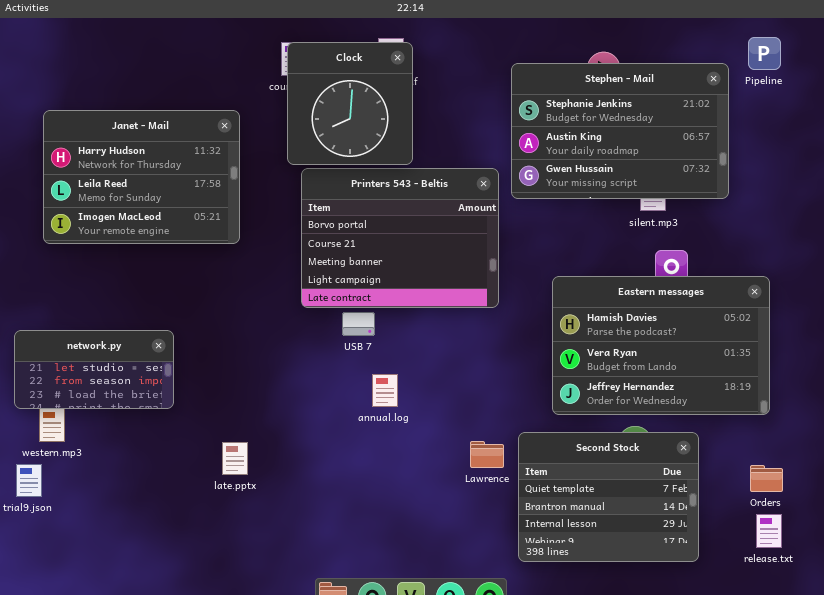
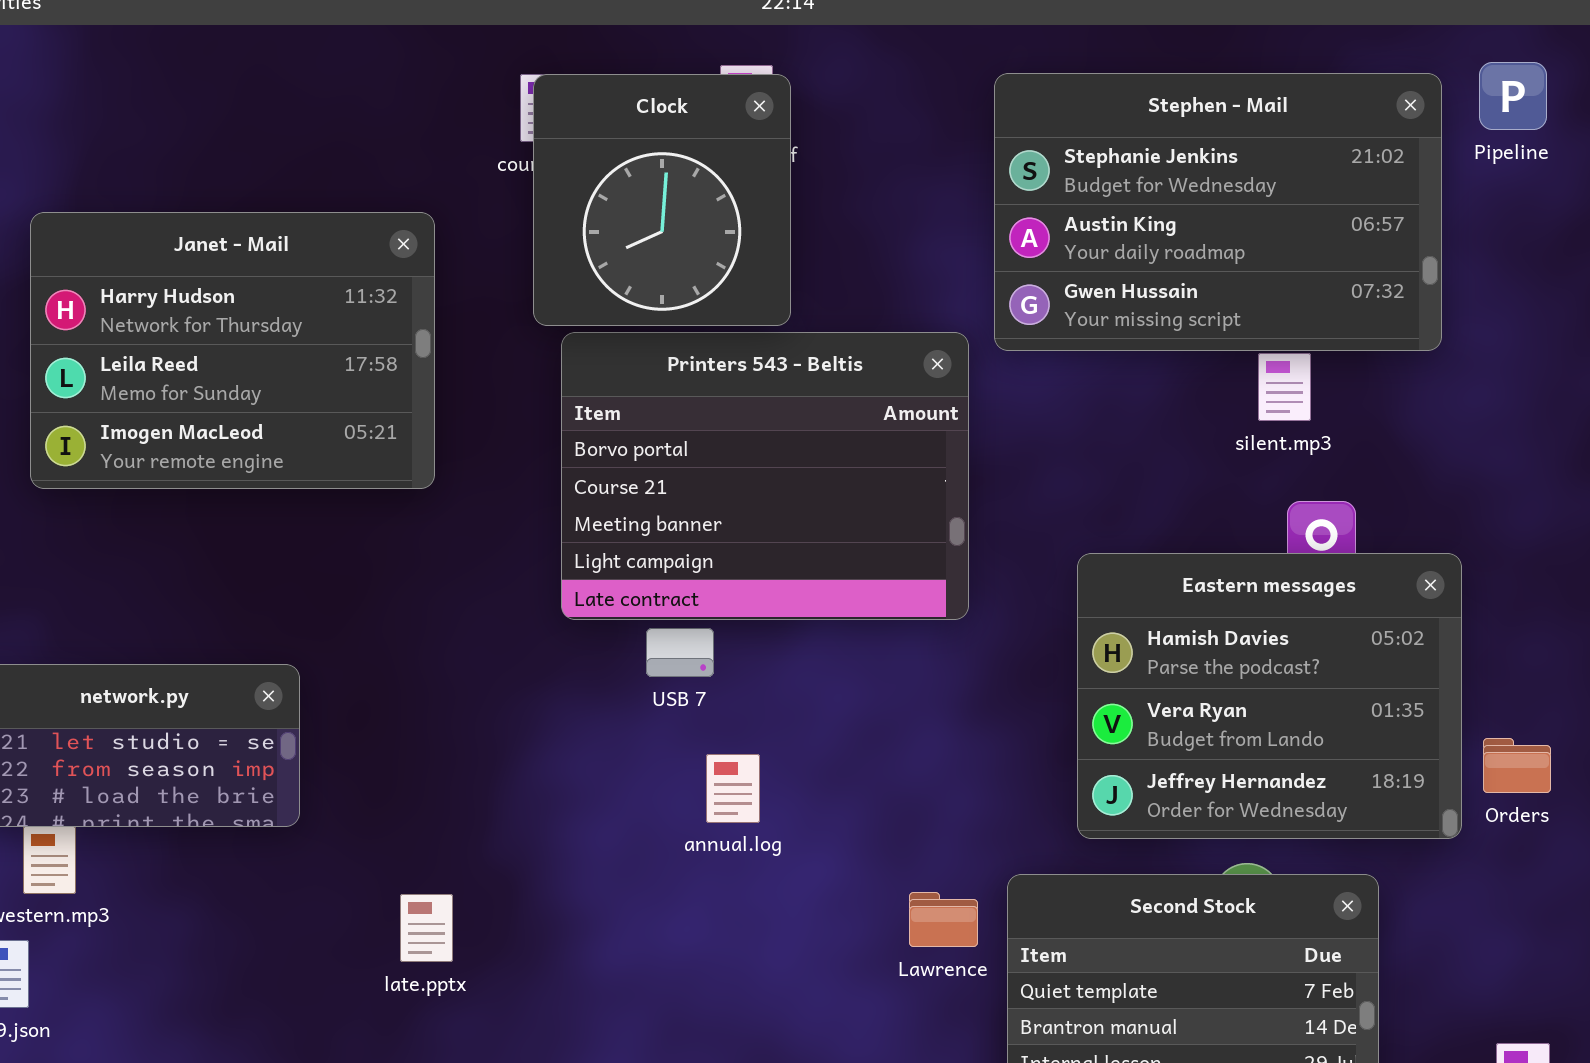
Stephen - Mail: [511,63,729,199] -> [994,73,1442,351], moved
Eastern messages: [552,276,770,415] -> [1077,553,1462,839], resized
Orders: [750,465,783,492] -> [1483,738,1551,793], moved

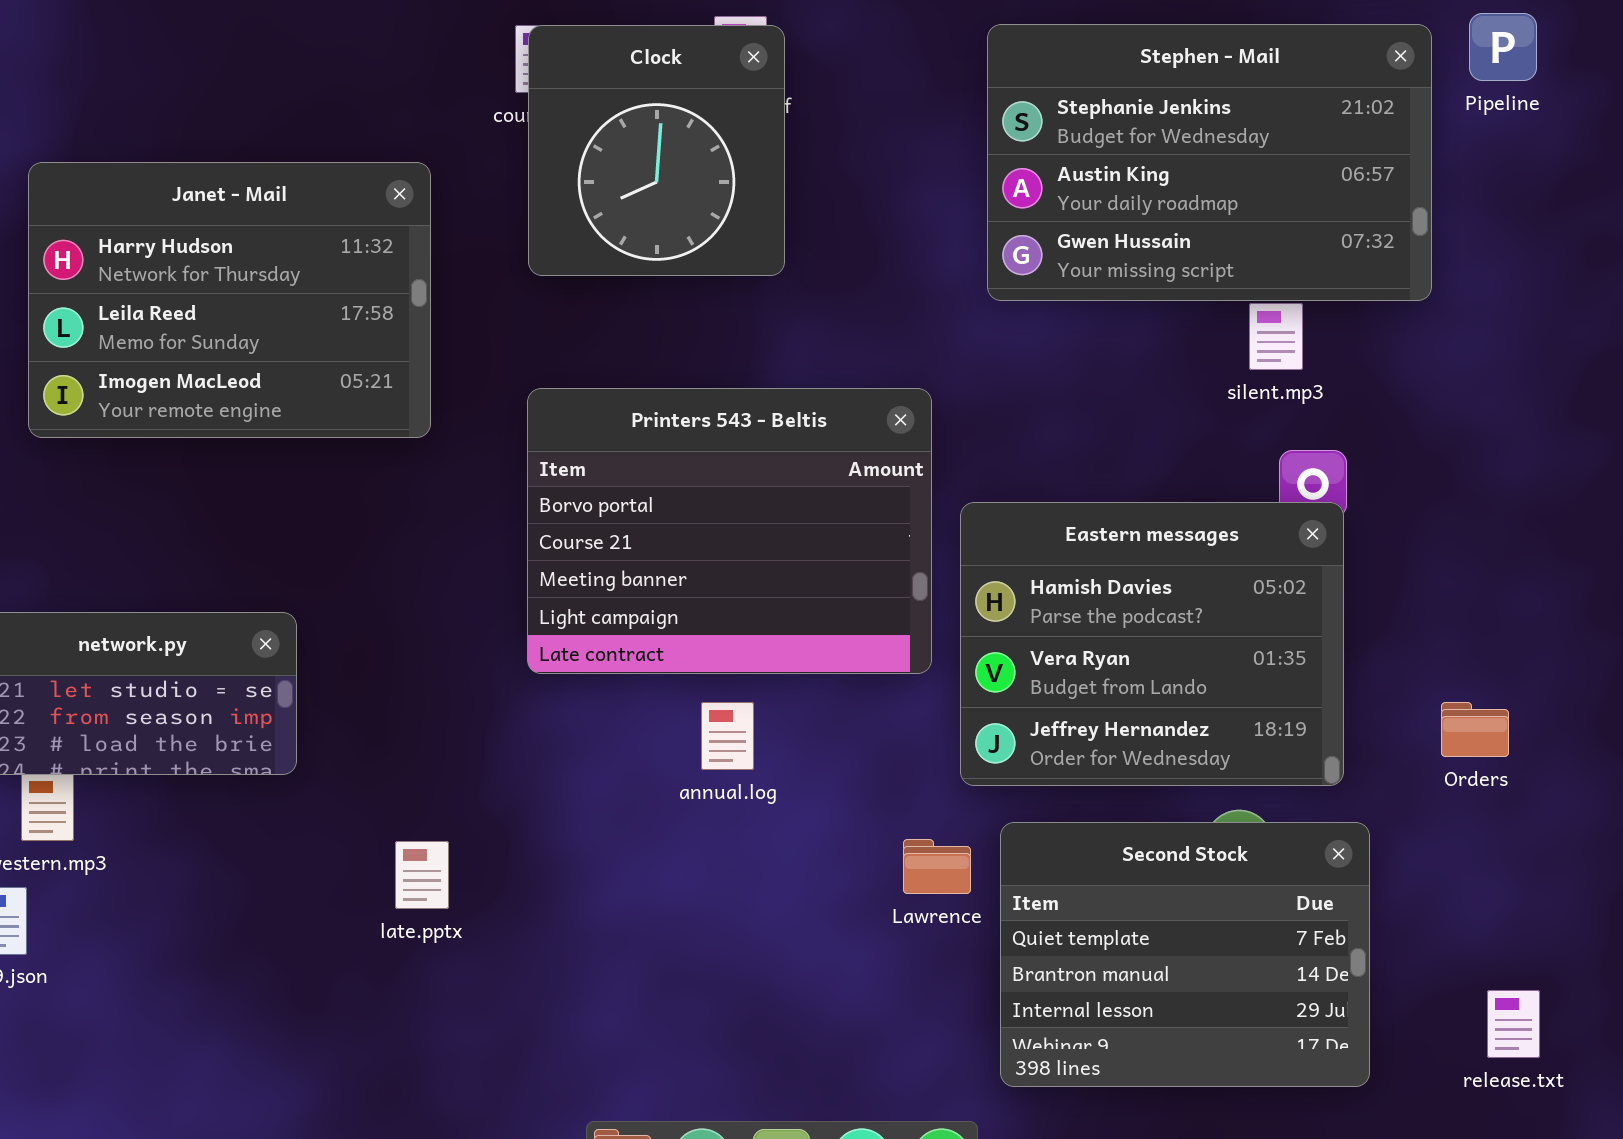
Printers 543 - Beltis: [561,332,969,620] -> [527,388,932,674], moved
Eastern messages: [1077,553,1462,839] -> [960,502,1344,786], moved
Orders: [1483,738,1551,793] -> [1441,702,1509,757], moved

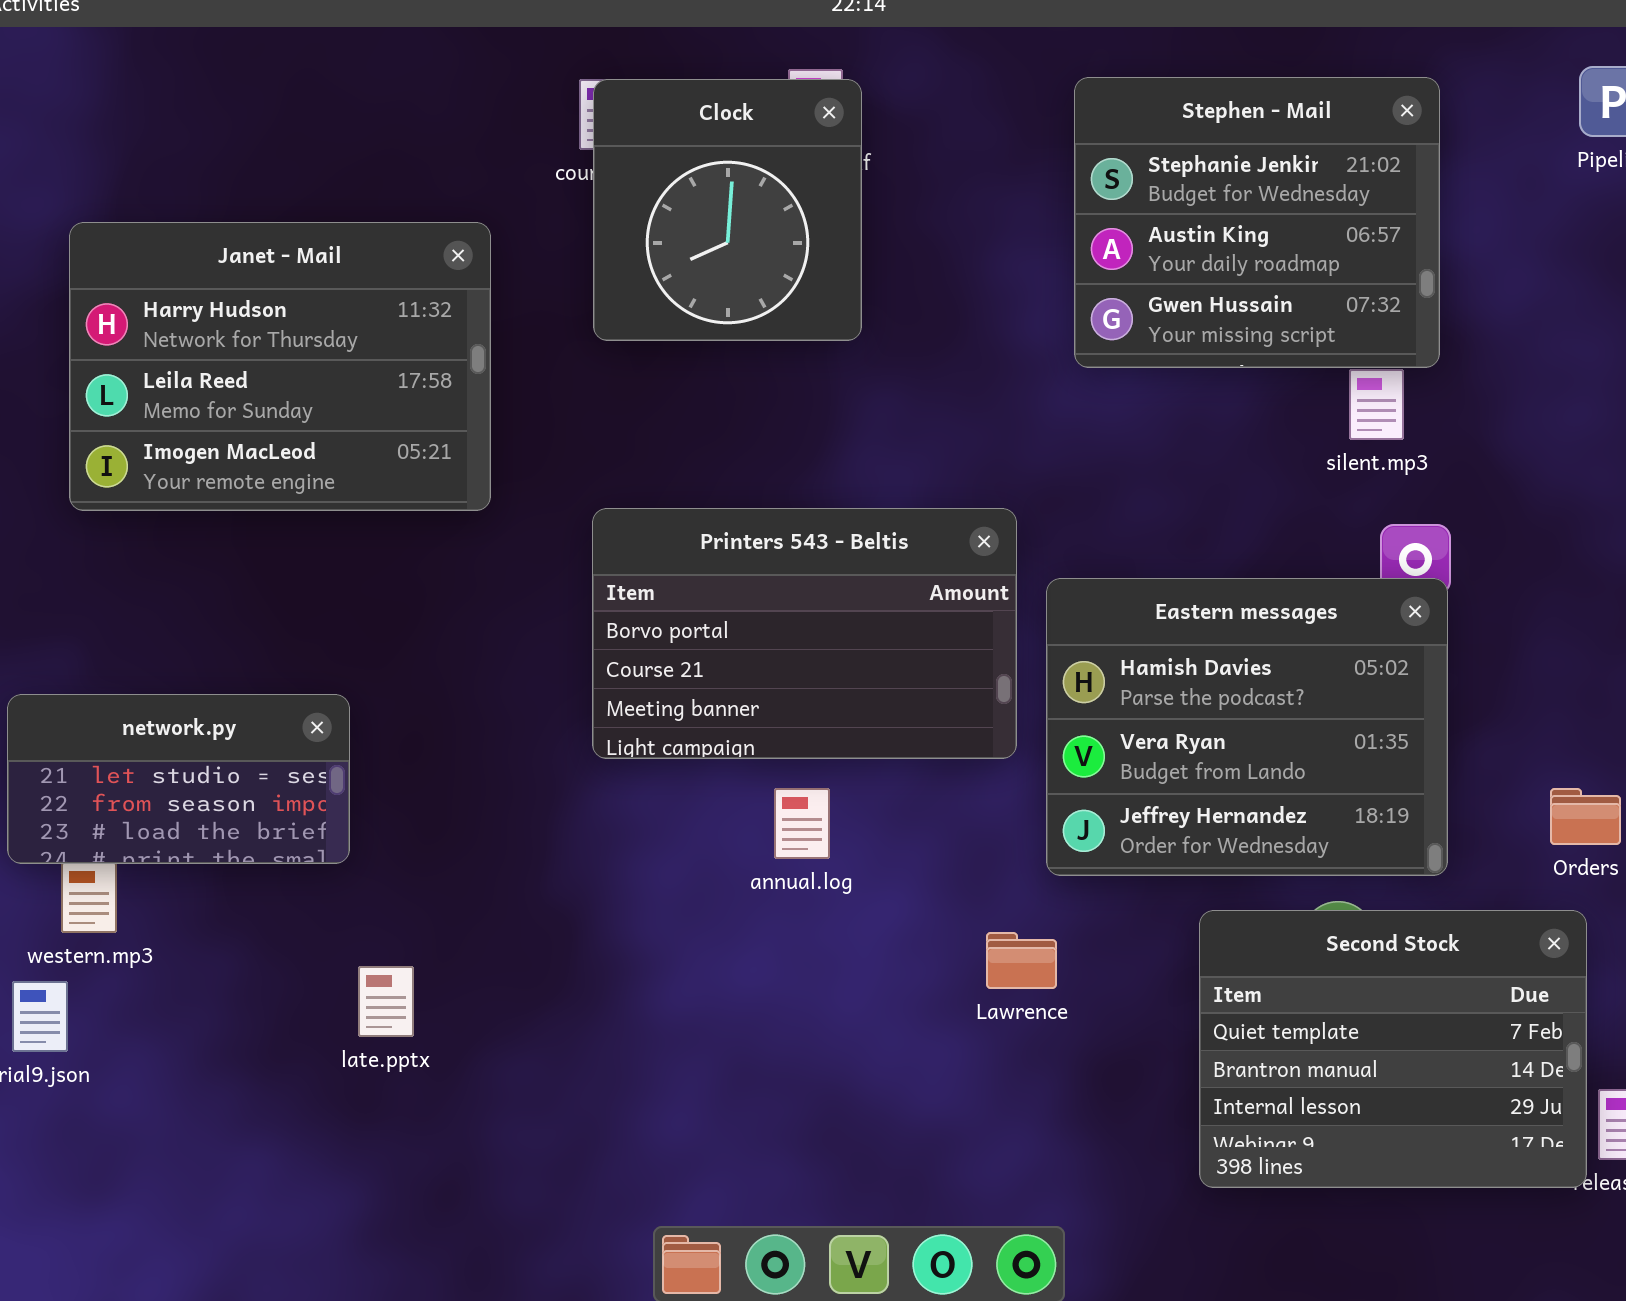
Stephen - Mail: [987,24,1432,301] -> [1074,77,1440,368], resized
Printers 543 - Beltis: [527,388,932,674] -> [592,508,1017,759], resized
Second Stock: [1000,822,1370,1087] -> [1199,910,1587,1188], moved
late.pptx: [395,841,449,909] -> [358,966,414,1037], moved

